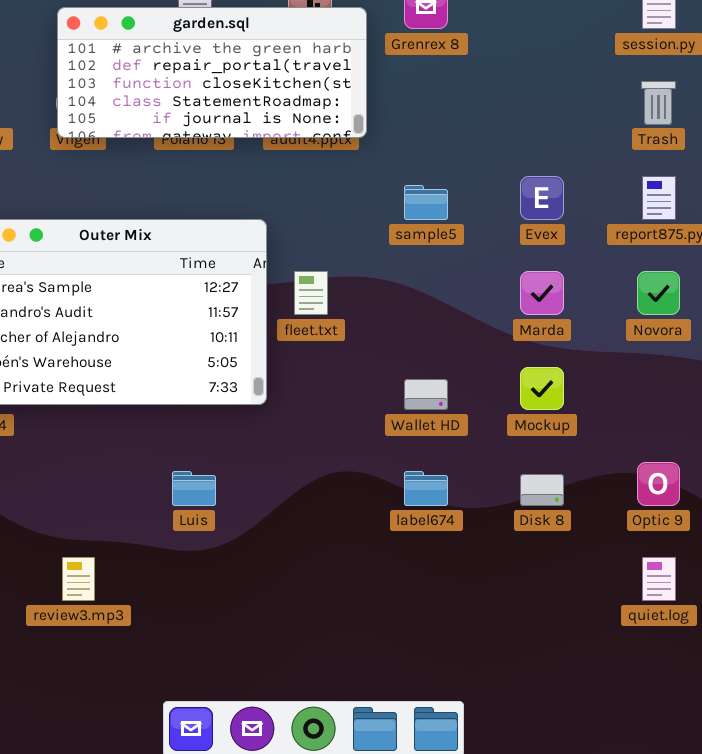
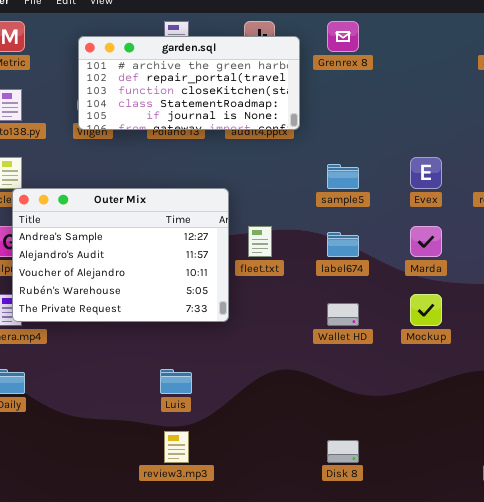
label674: [404,471,448,506] -> [327,232,359,257], moved
Disk 8: [520,474,564,506] -> [327,440,359,463], moved
review3.mp3: [62,557,95,601] -> [164,431,189,463], moved

